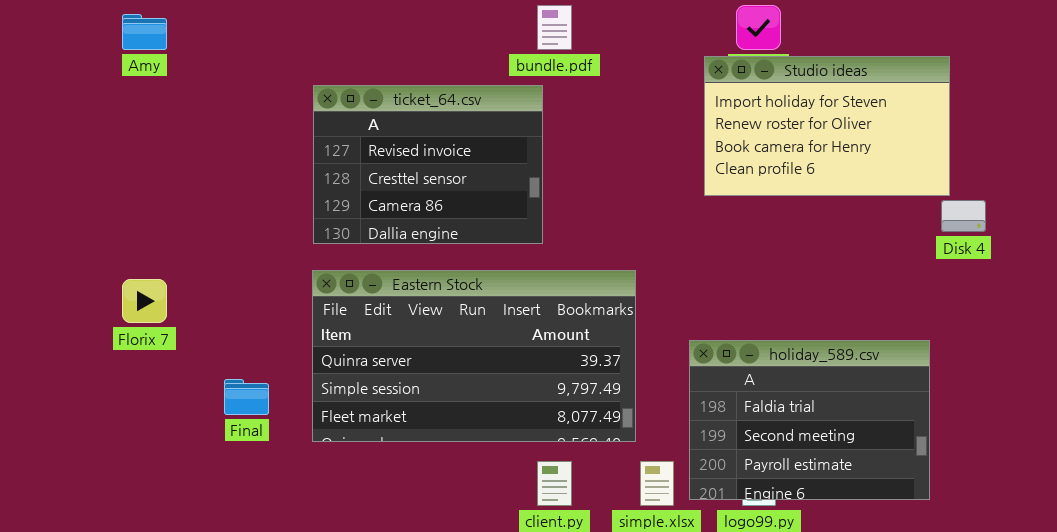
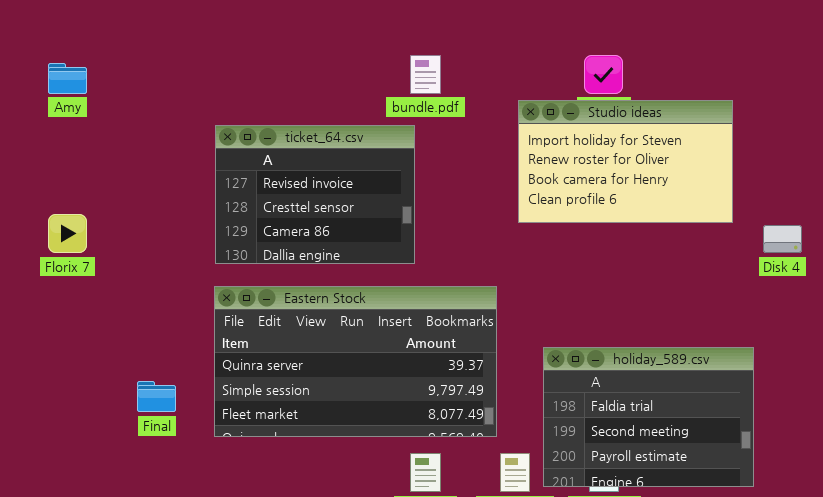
Studio ideas: [704,56,950,196] -> [518,100,733,223], moved
Florix 7: [122,279,167,323] -> [48,214,87,253], moved

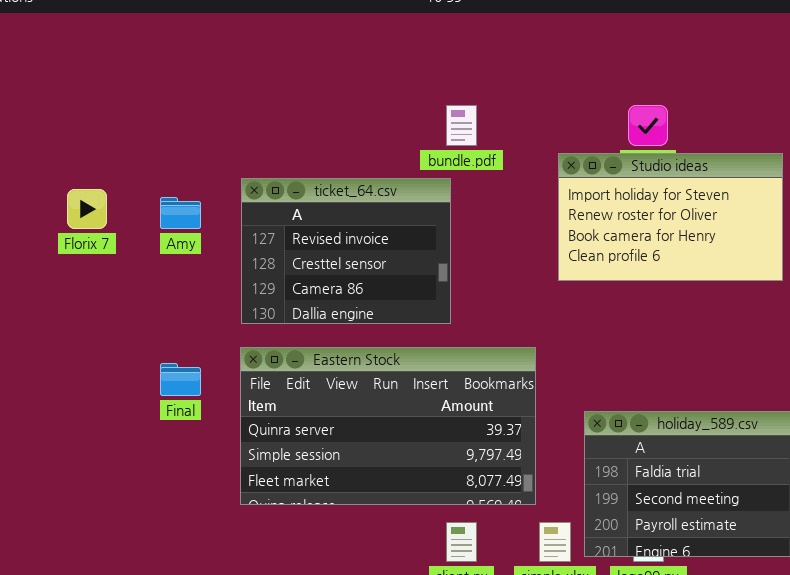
Amy: [48,63,87,94] -> [160,197,201,229], moved
Florix 7: [48,214,87,253] -> [67,189,107,229], moved
Final: [137,381,176,412] -> [160,363,201,396], moved

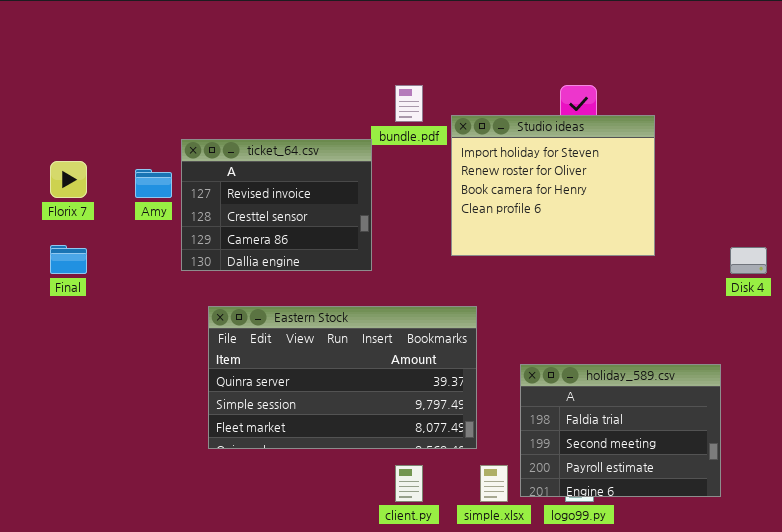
Studio ideas: [558,153,783,281] -> [451,115,655,256], moved, resized
ticket_64.csv: [241,178,451,324] -> [181,139,372,271], moved
Final: [160,363,201,396] -> [50,245,87,274], moved

